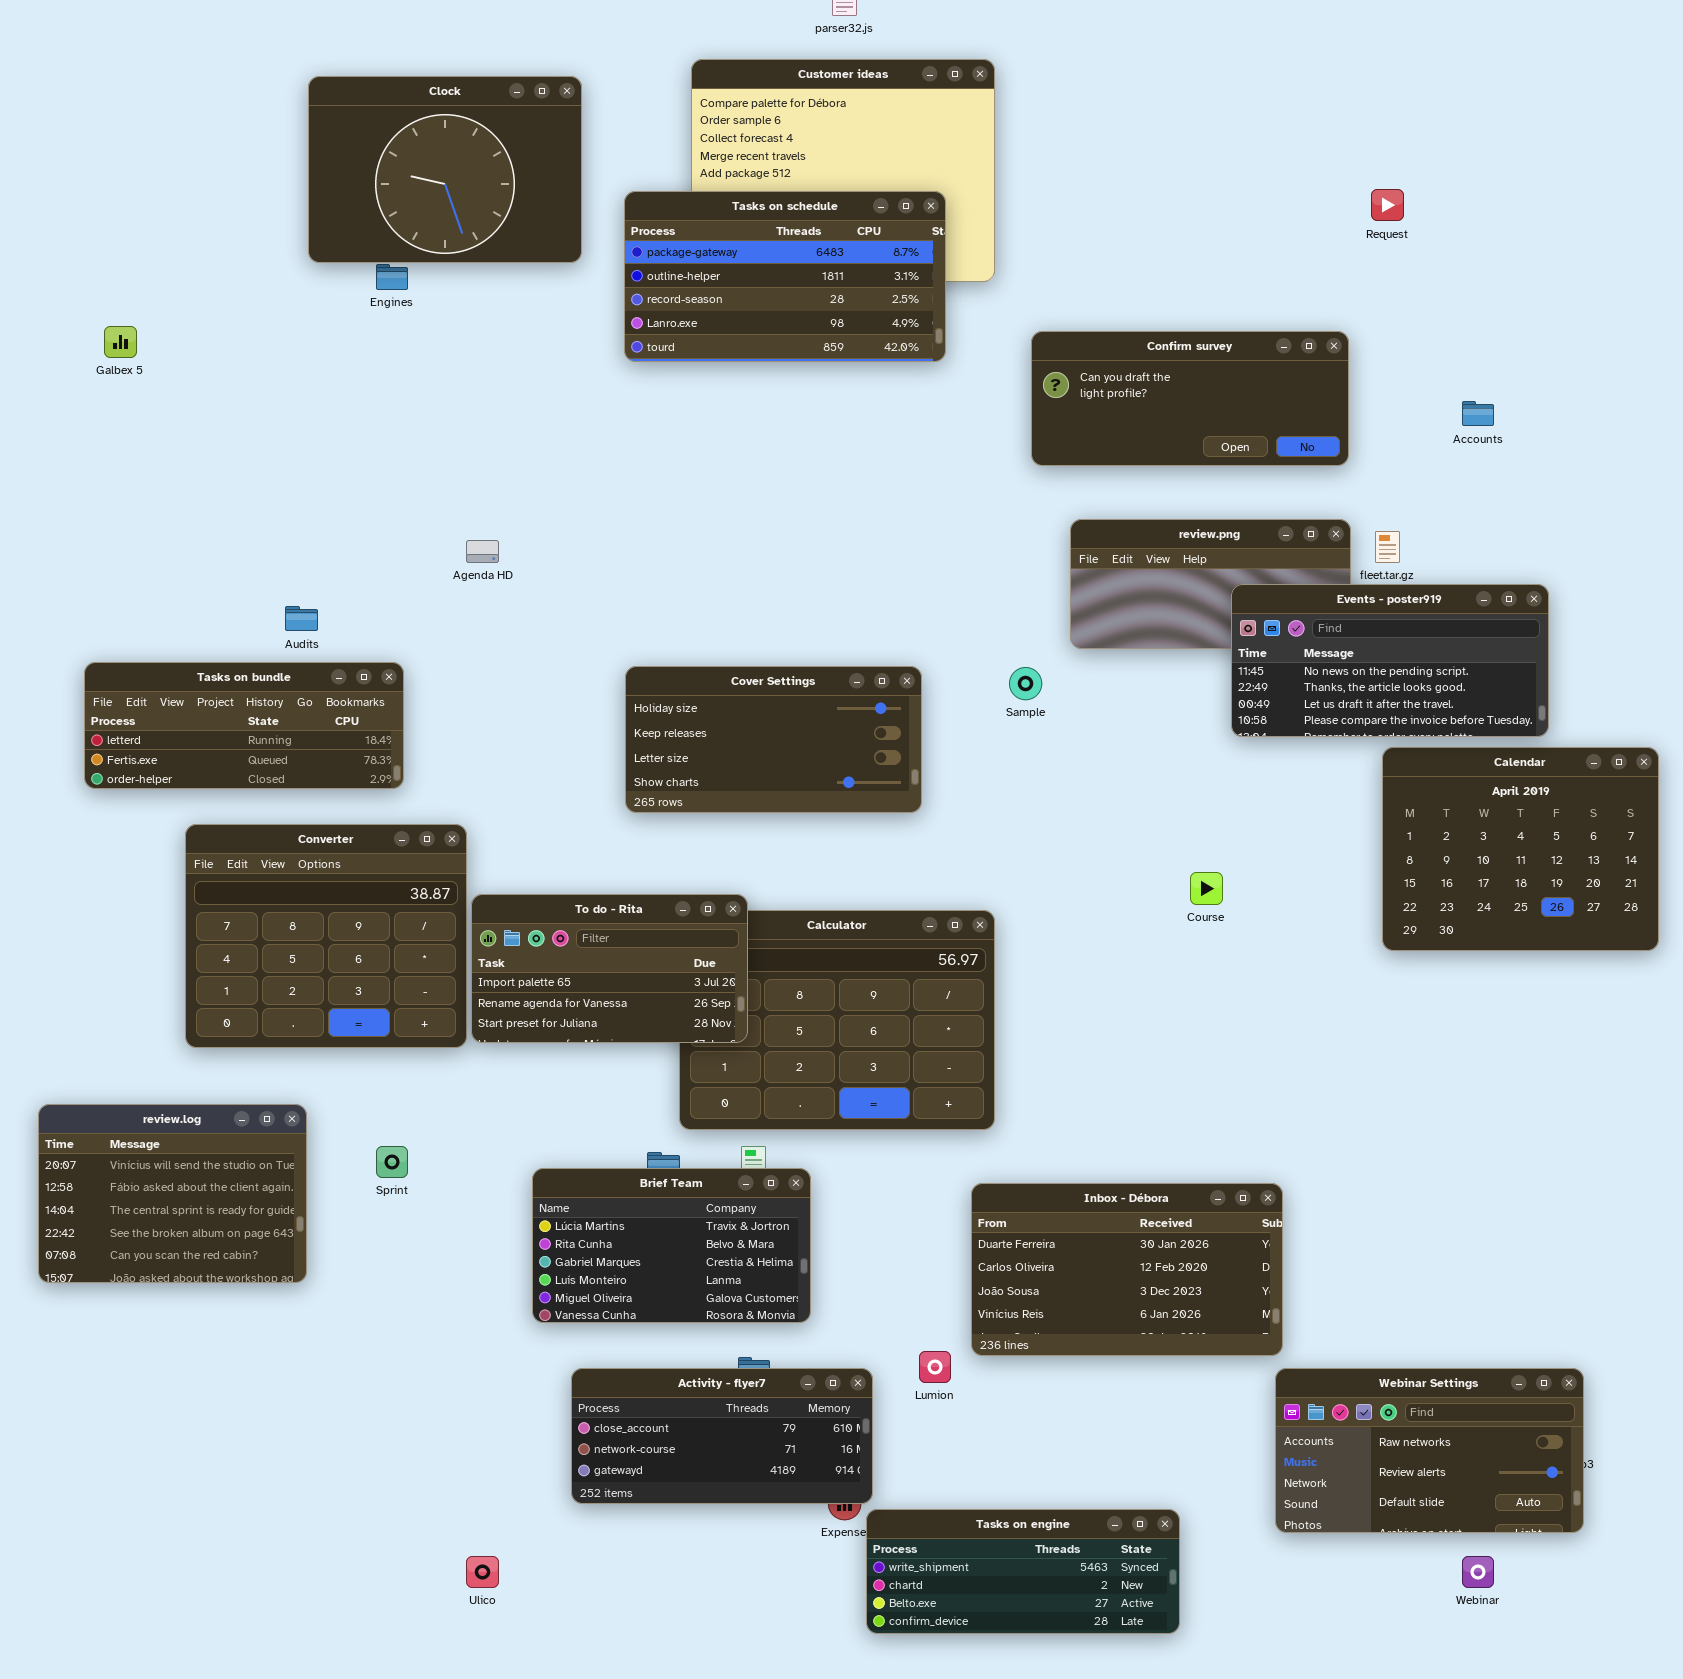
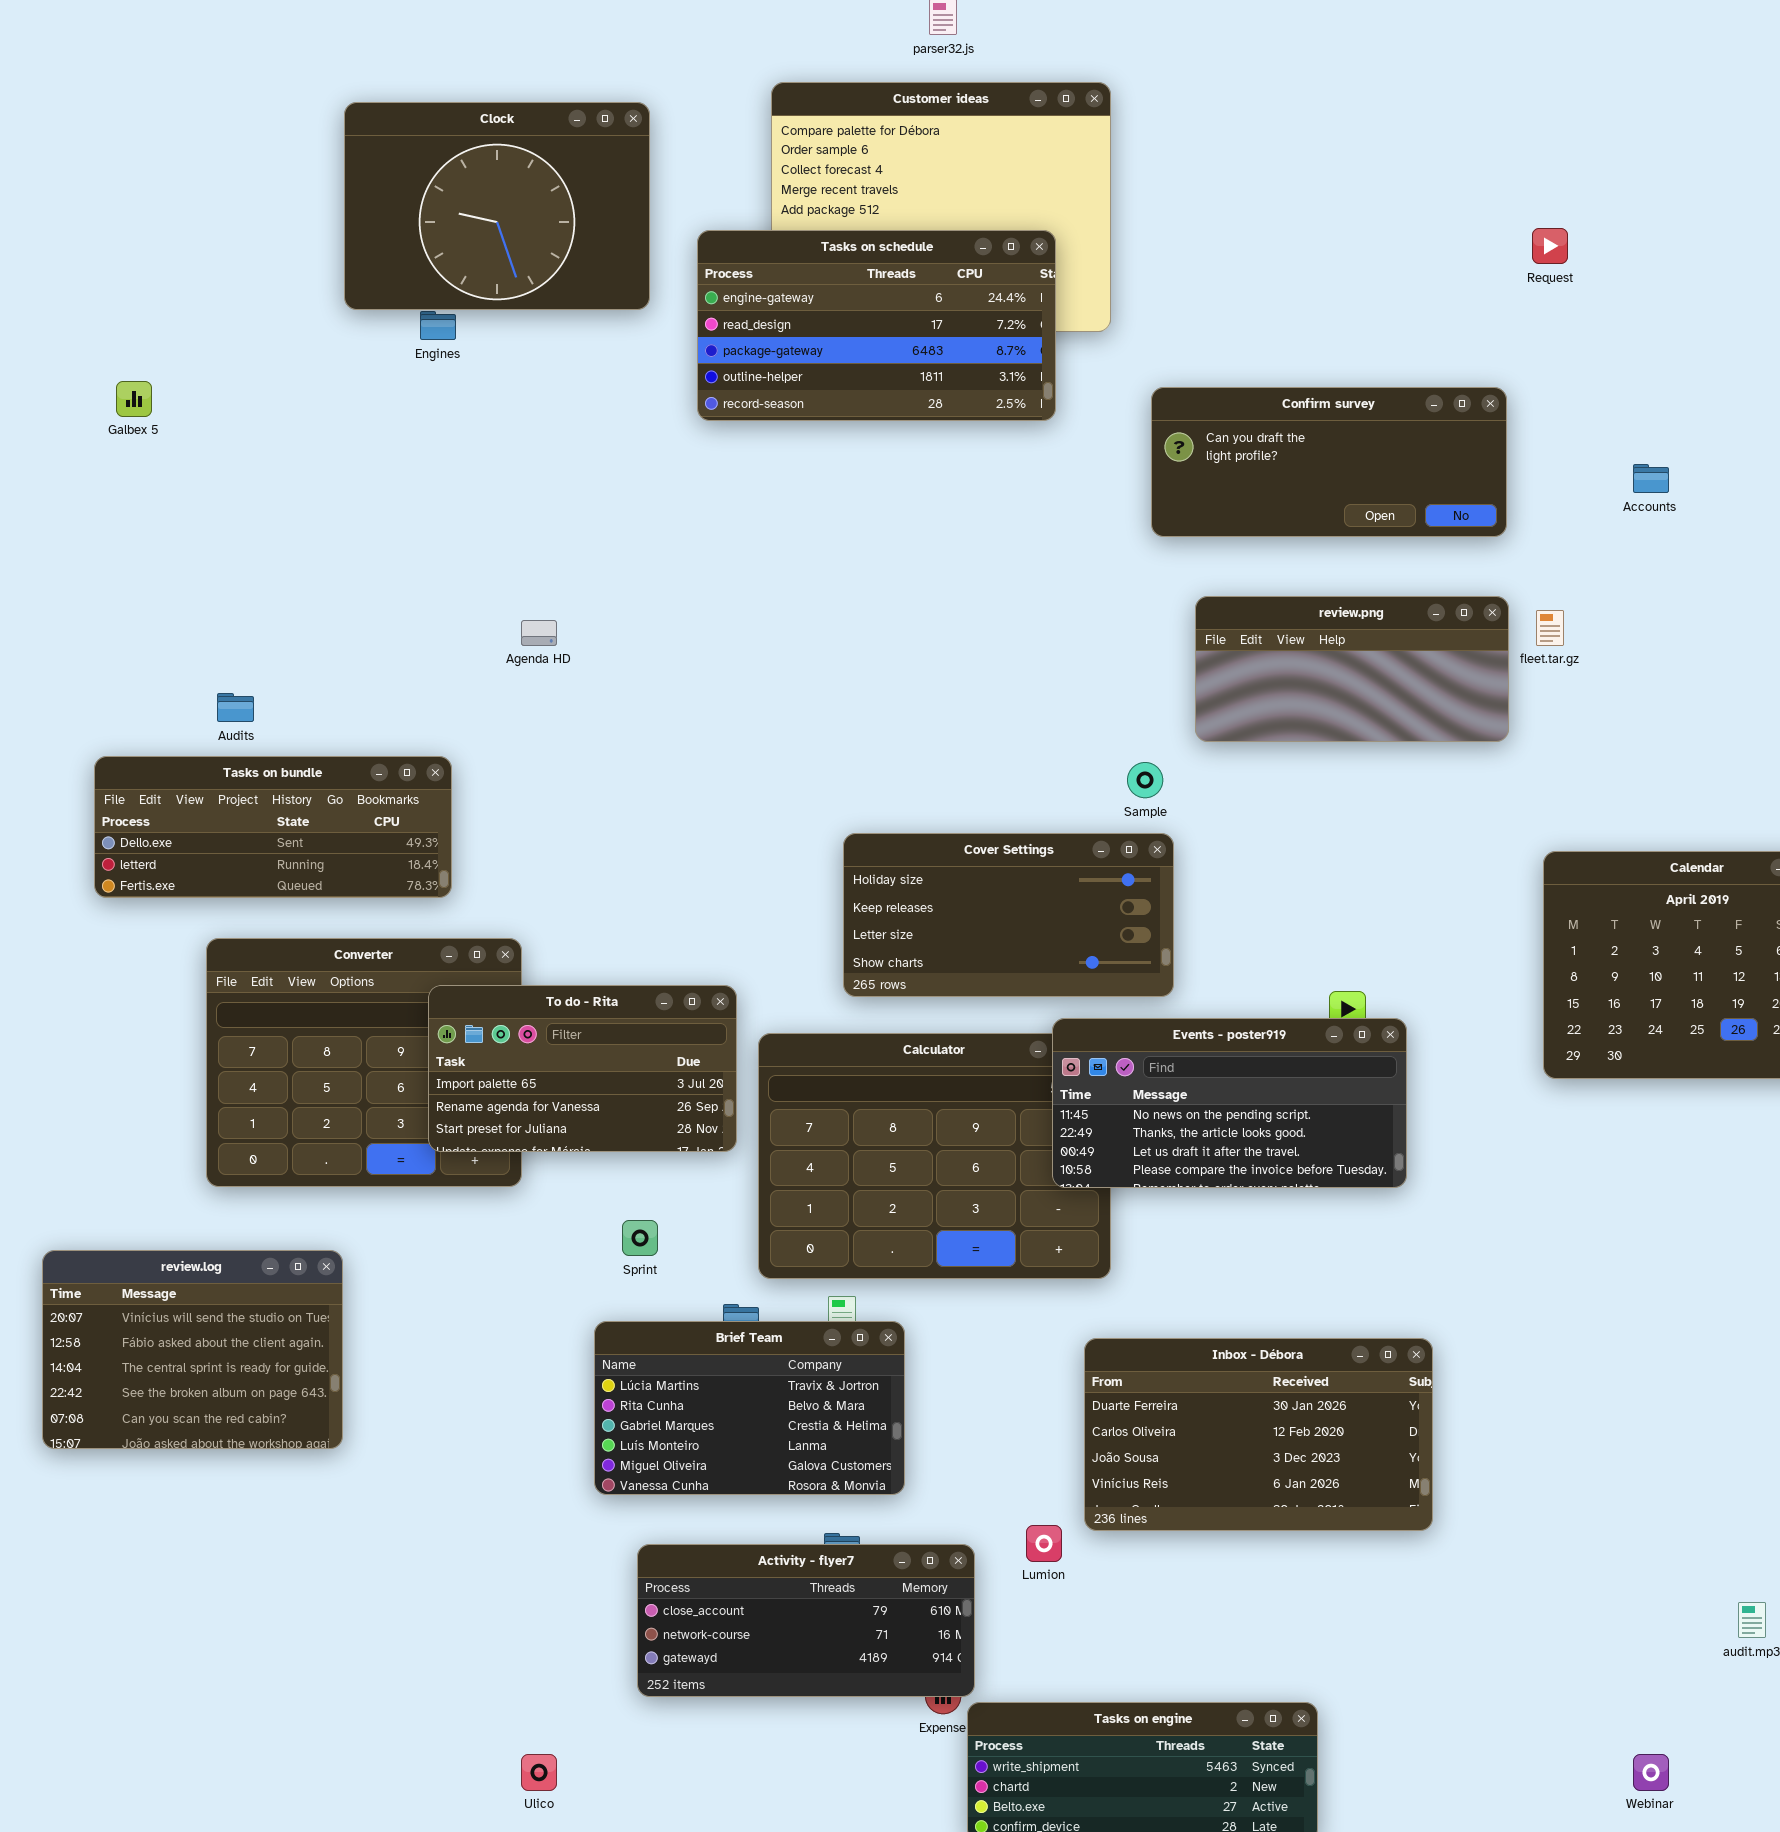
Tasks on schedule: [624,191,946,362] -> [697,230,1056,421], scrolled up 2 rows
Events - poster919: [1231,584,1549,737] -> [1052,1018,1407,1188], moved
Audits: [285,606,318,631] -> [217,693,254,722], moved
Tasks on bundle: [84,662,404,789] -> [94,756,452,898], scrolled up 1 row
Cover Settings: [625,666,922,813] -> [843,833,1174,997], moved
To do - Rita: [471,894,748,1043] -> [428,985,737,1152], moved
Sprint: [376,1146,408,1178] -> [622,1220,658,1256], moved
Webinar Settings: [1275,1368,1584,1533] -> none, closed

